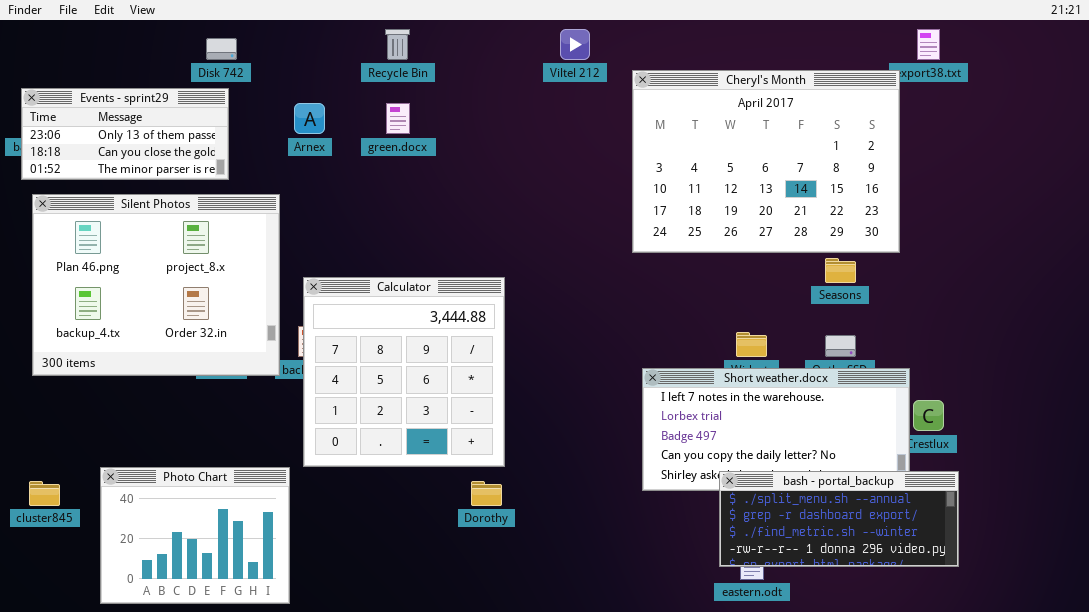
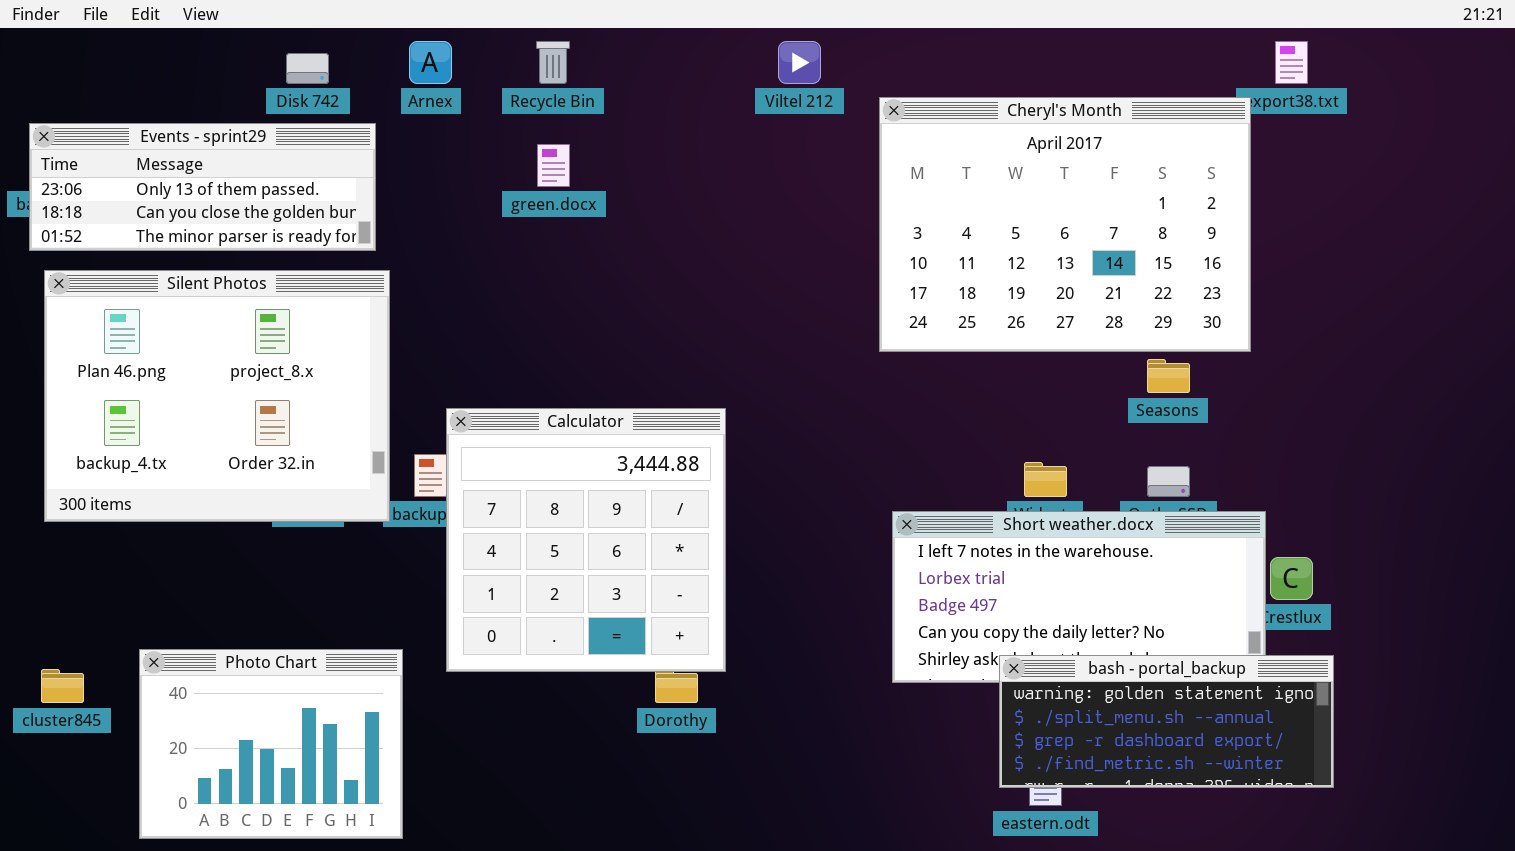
Events - sprint29: [21,88,229,180] -> [29,123,376,251], resized
Arnex: [294,103,325,134] -> [409,41,452,84], moved
Calculator: [303,277,505,467] -> [446,408,726,672], moved
bash - portal_backup: [719,471,959,567] -> [999,655,1334,788], scrolled up 1 row

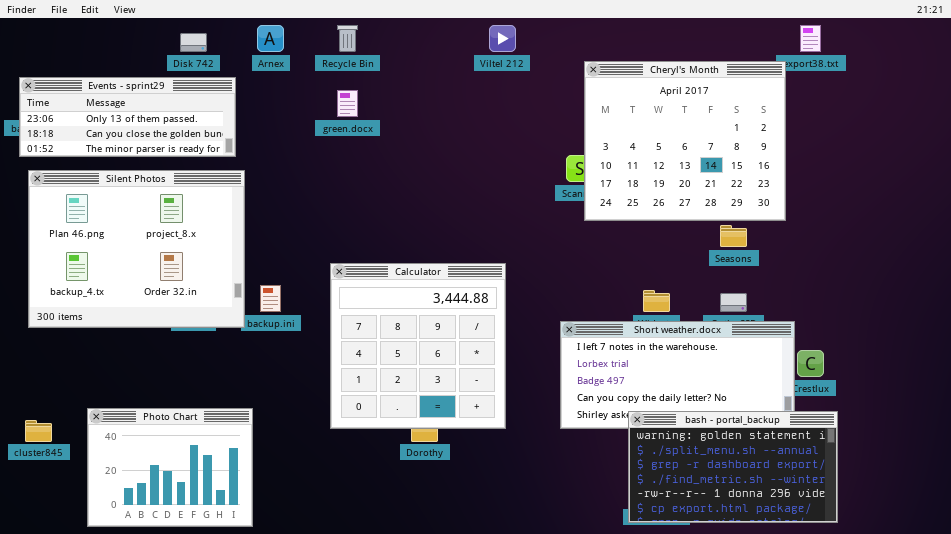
Cheryl's Month: [879,97,1251,352] -> [584,61,786,221], resized
Calculator: [446,408,726,672] -> [330,263,506,429], moved
bash - portal_backup: [999,655,1334,788] -> [628,411,838,523], resized

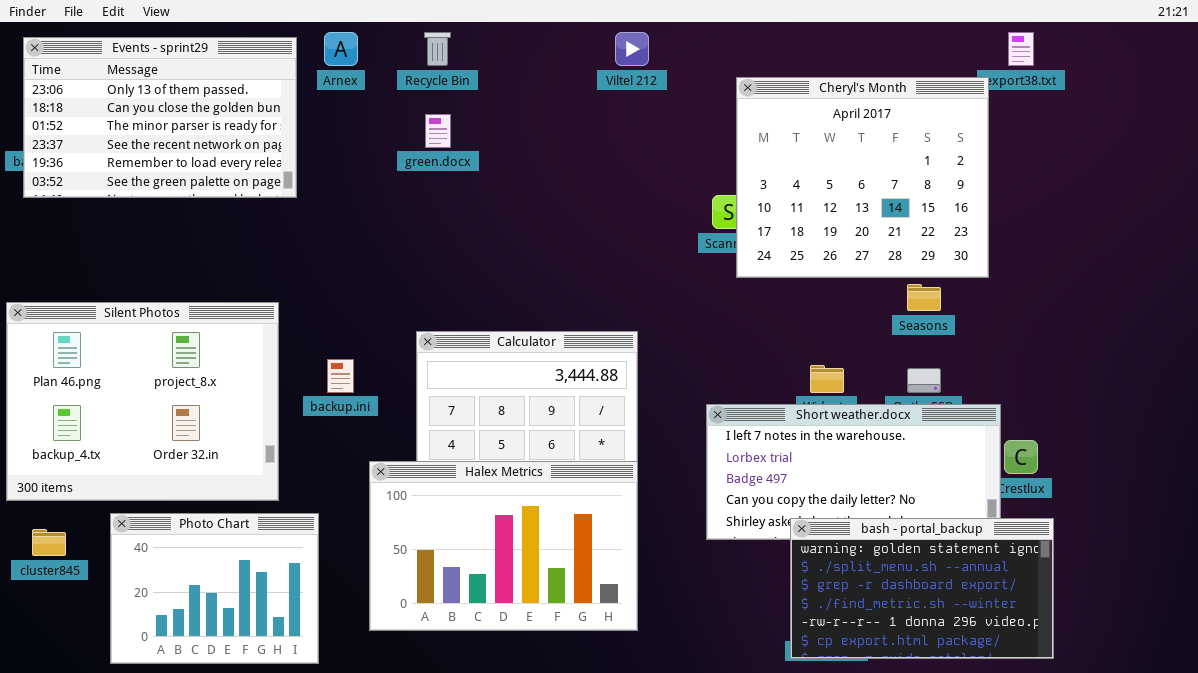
Events - sprint29: [19,77,236,157] -> [23,37,297,198], resized
Silent Photos: [28,170,245,328] -> [6,302,279,501], moved
Halex Metrics: none -> [369,461,638,631], opened

